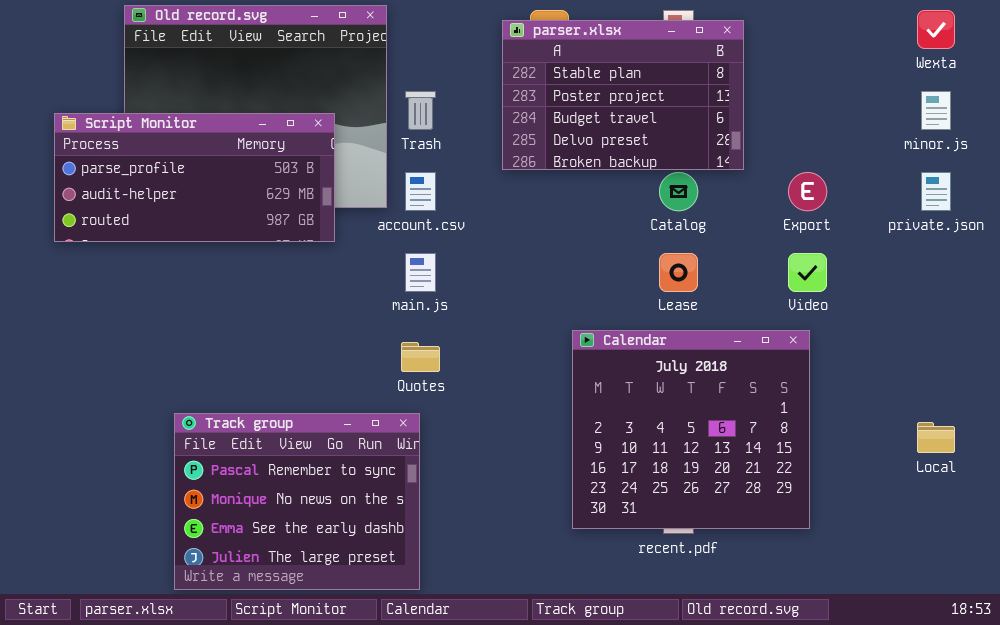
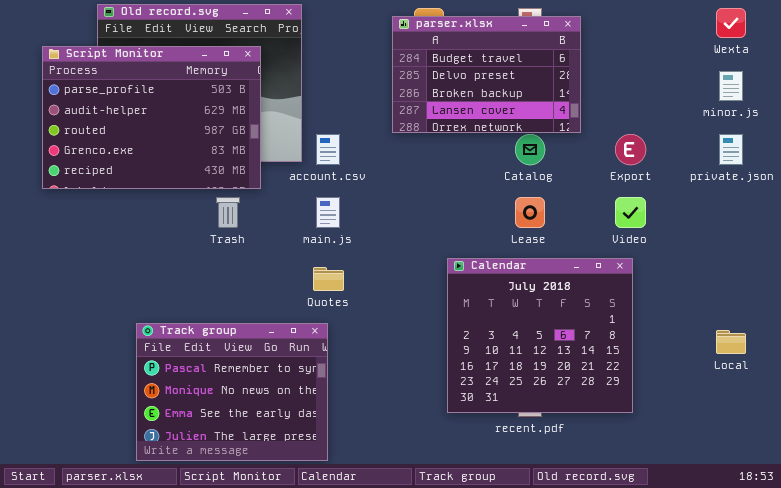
parser.xlsx: [502,20,744,170] -> [392,16,581,133], scrolled down 2 rows
Trash: [405,91,436,130] -> [216,197,240,228], moved
Script Monitor: [54,113,335,242] -> [42,46,261,189], resized

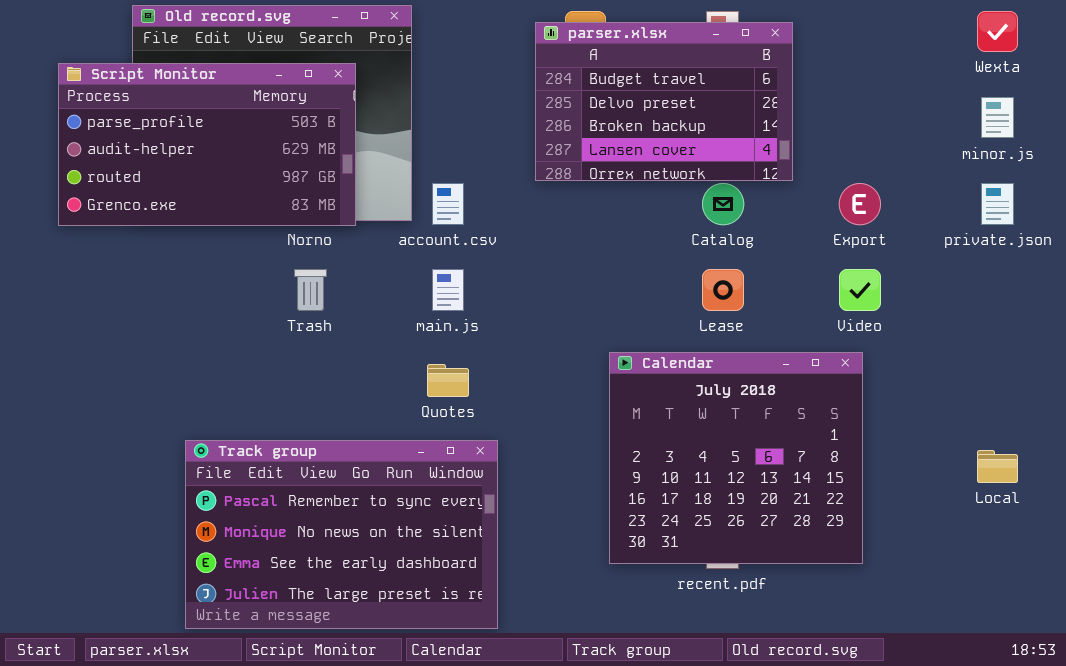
Script Monitor: [42,46,261,189] -> [58,63,356,226], resized
Track group: [136,323,328,461] -> [185,440,498,629], resized

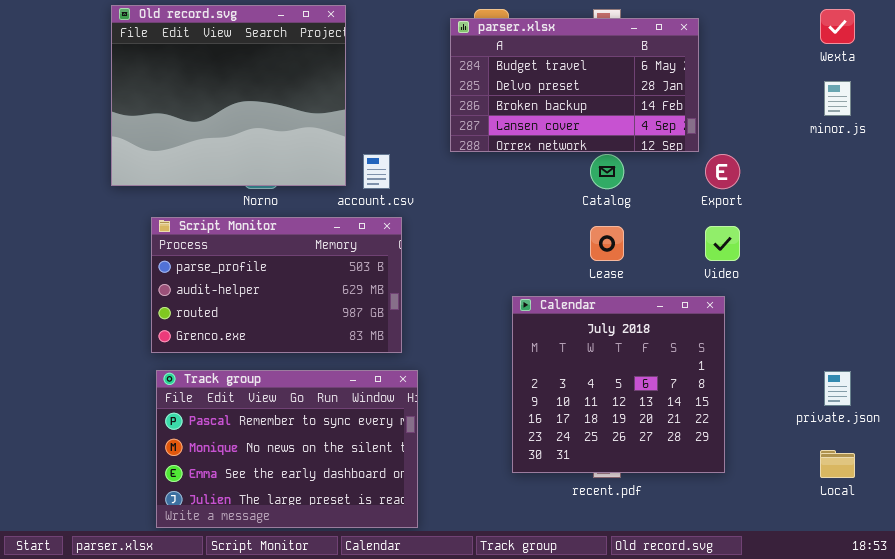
parser.xlsx: [535,22,793,181] -> [450,18,699,152], resized
Script Monitor: [58,63,356,226] -> [151,217,402,353], moved
private.json: [981,183,1014,225] -> [824,371,851,406], moved
Local: [977,450,1018,483] -> [820,450,855,478], moved

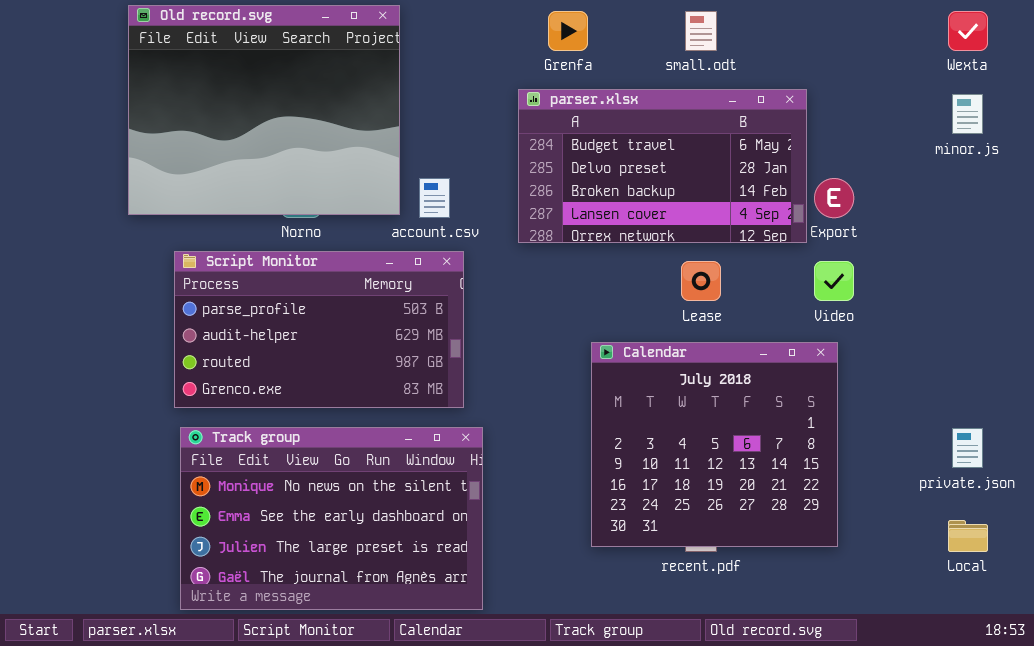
parser.xlsx: [450,18,699,152] -> [518,89,807,243], moved
Track group: [156,370,418,528] -> [180,427,483,610], scrolled down 1 row

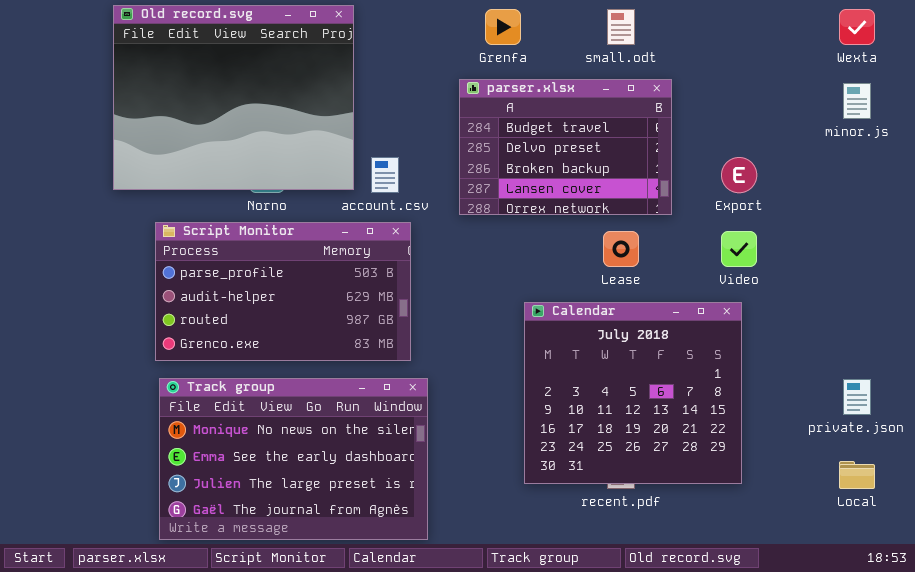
parser.xlsx: [518,89,807,243] -> [459,79,672,215], resized

